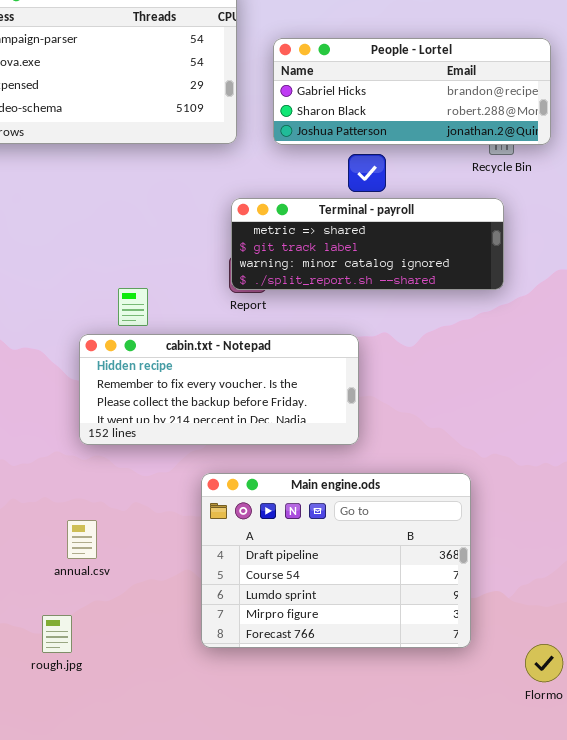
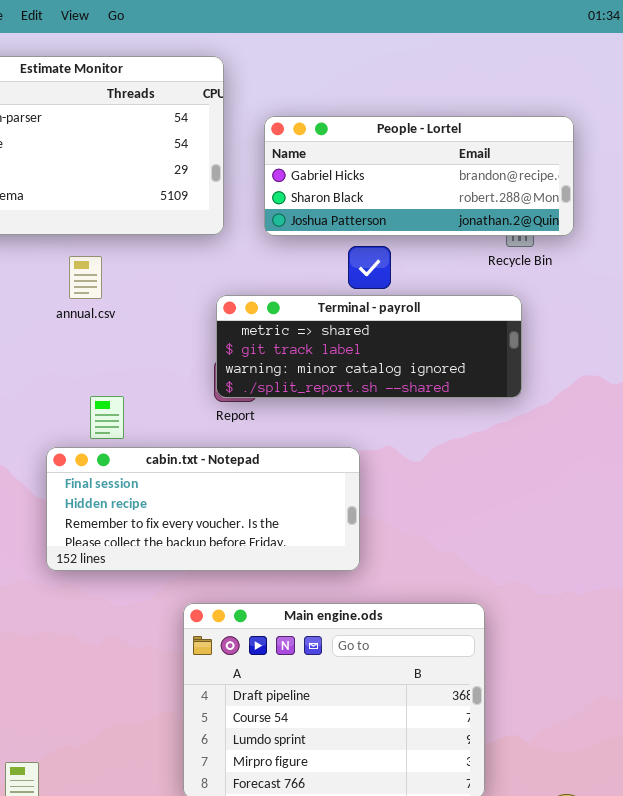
cabin.txt - Notepad: [79,334,359,445] -> [46,447,360,571], scrolled up 1 row
annual.csv: [67,520,97,559] -> [69,256,102,299], moved

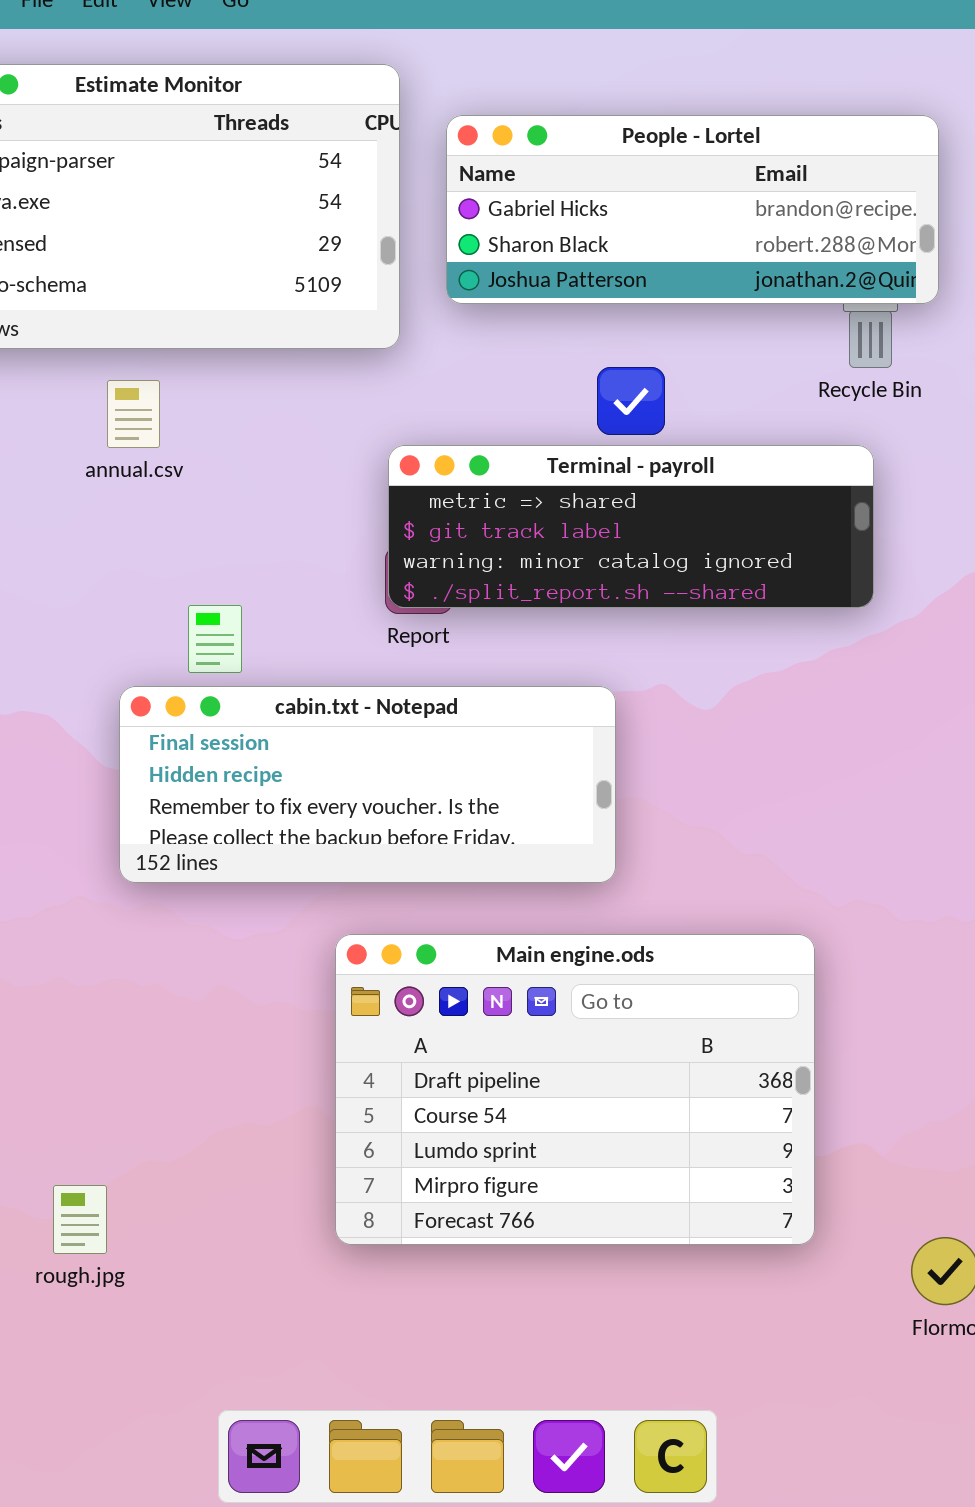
People - Lortel: [264,116,574,236] -> [446,115,939,304], moved
annual.csv: [69,256,102,299] -> [107,380,160,448], moved

